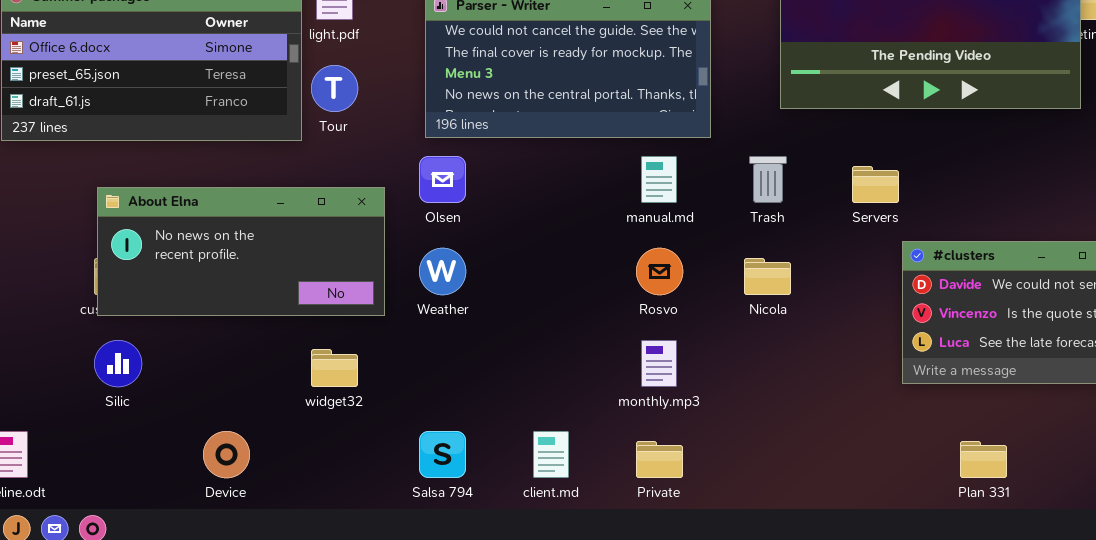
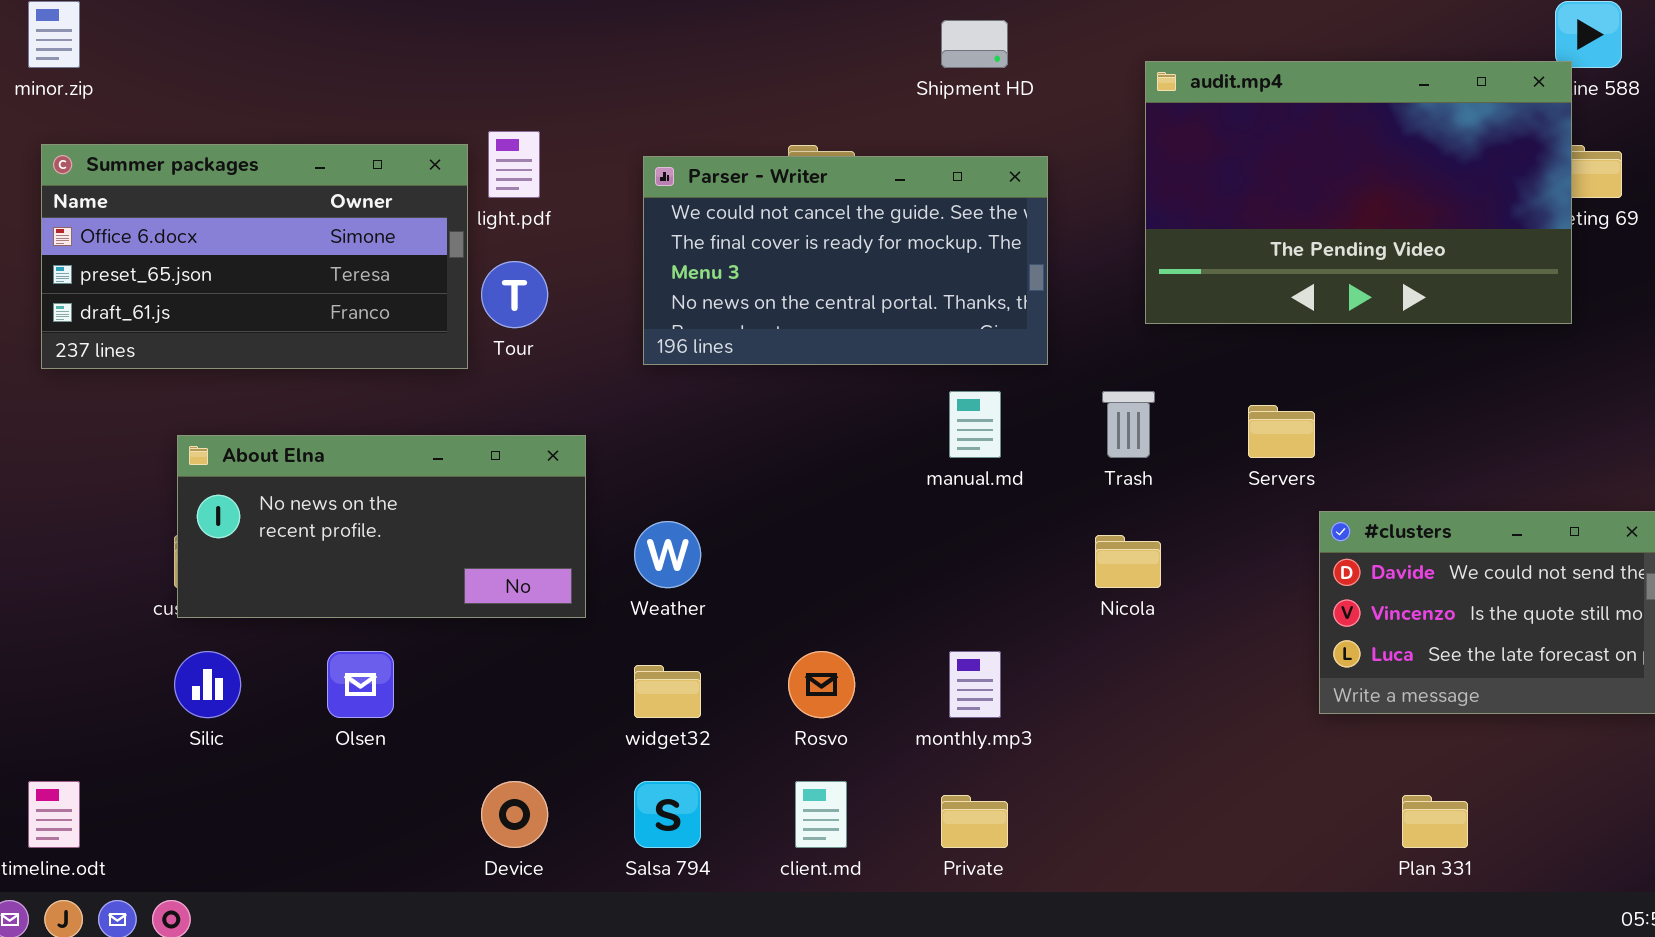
Olsen: [419,156,466,203] -> [327,651,394,718], moved
Rosvo: [636,248,683,295] -> [788,651,855,718], moved
widget32: [311,349,358,387] -> [634,665,701,718], moved
Device: [203,431,250,478] -> [481,781,548,848], moved

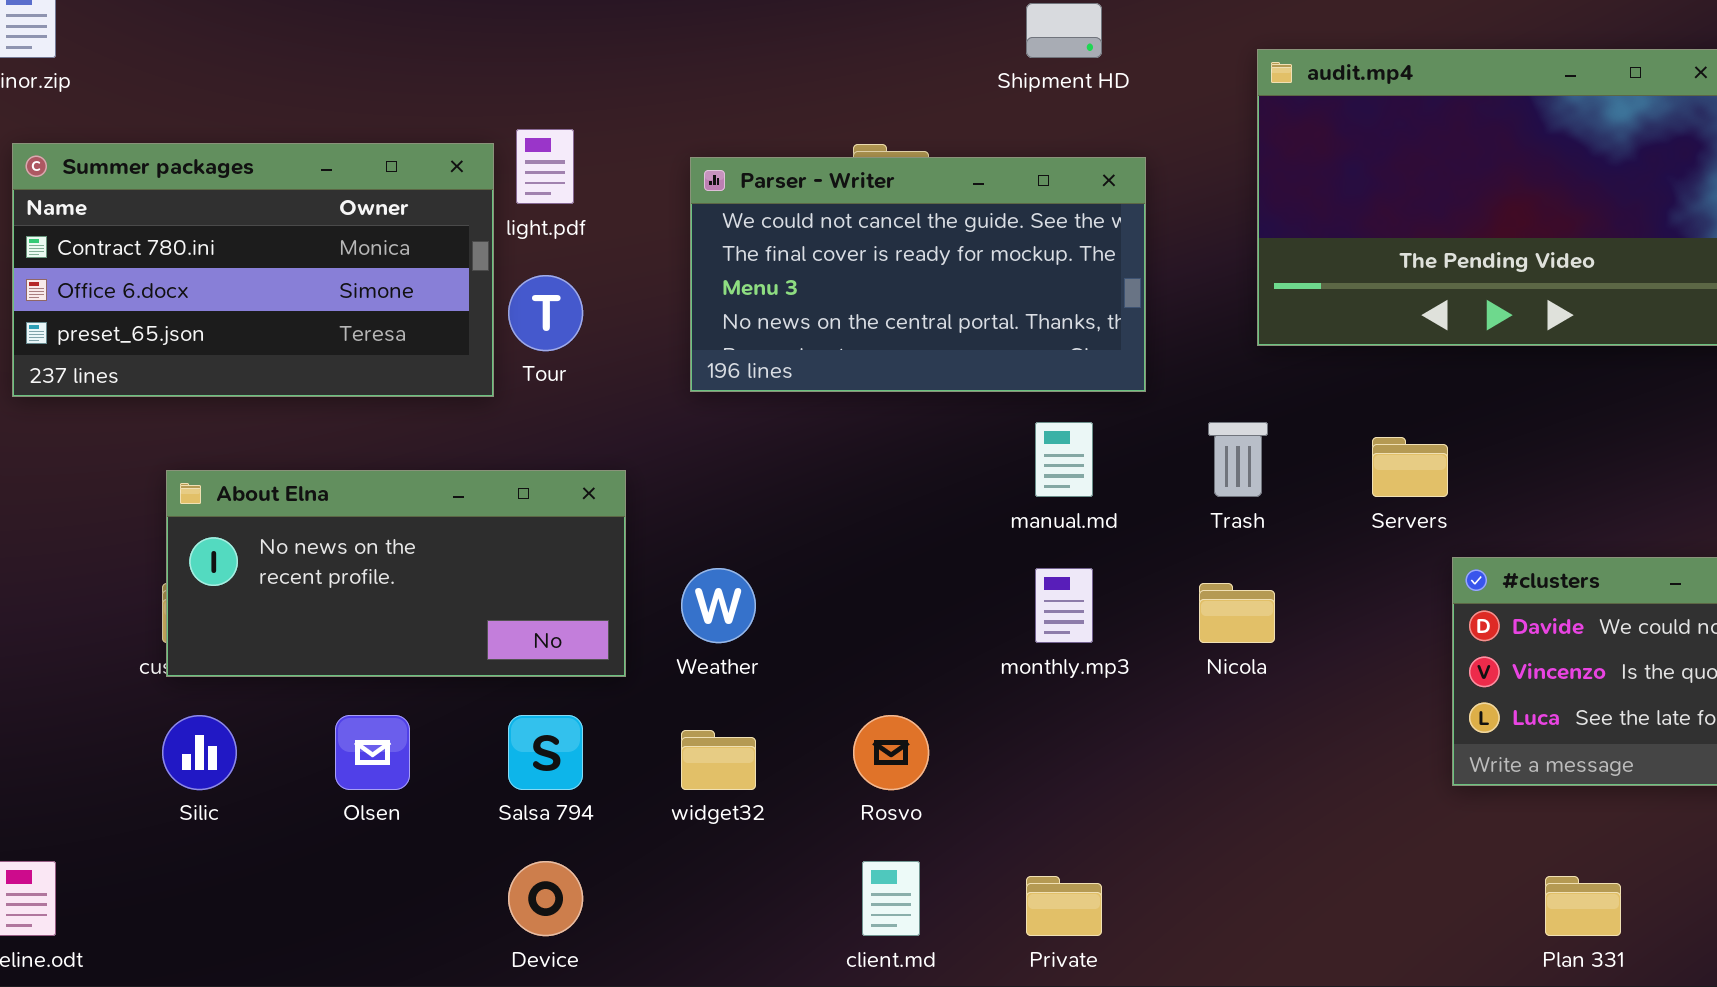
Summer packages: [41,144,468,369] -> [12,143,494,397], scrolled up 1 row
monthly.mp3: [949,651,1001,718] -> [1035,568,1093,643], moved
Salsa 794: [634,781,701,848] -> [508,715,583,790], moved

